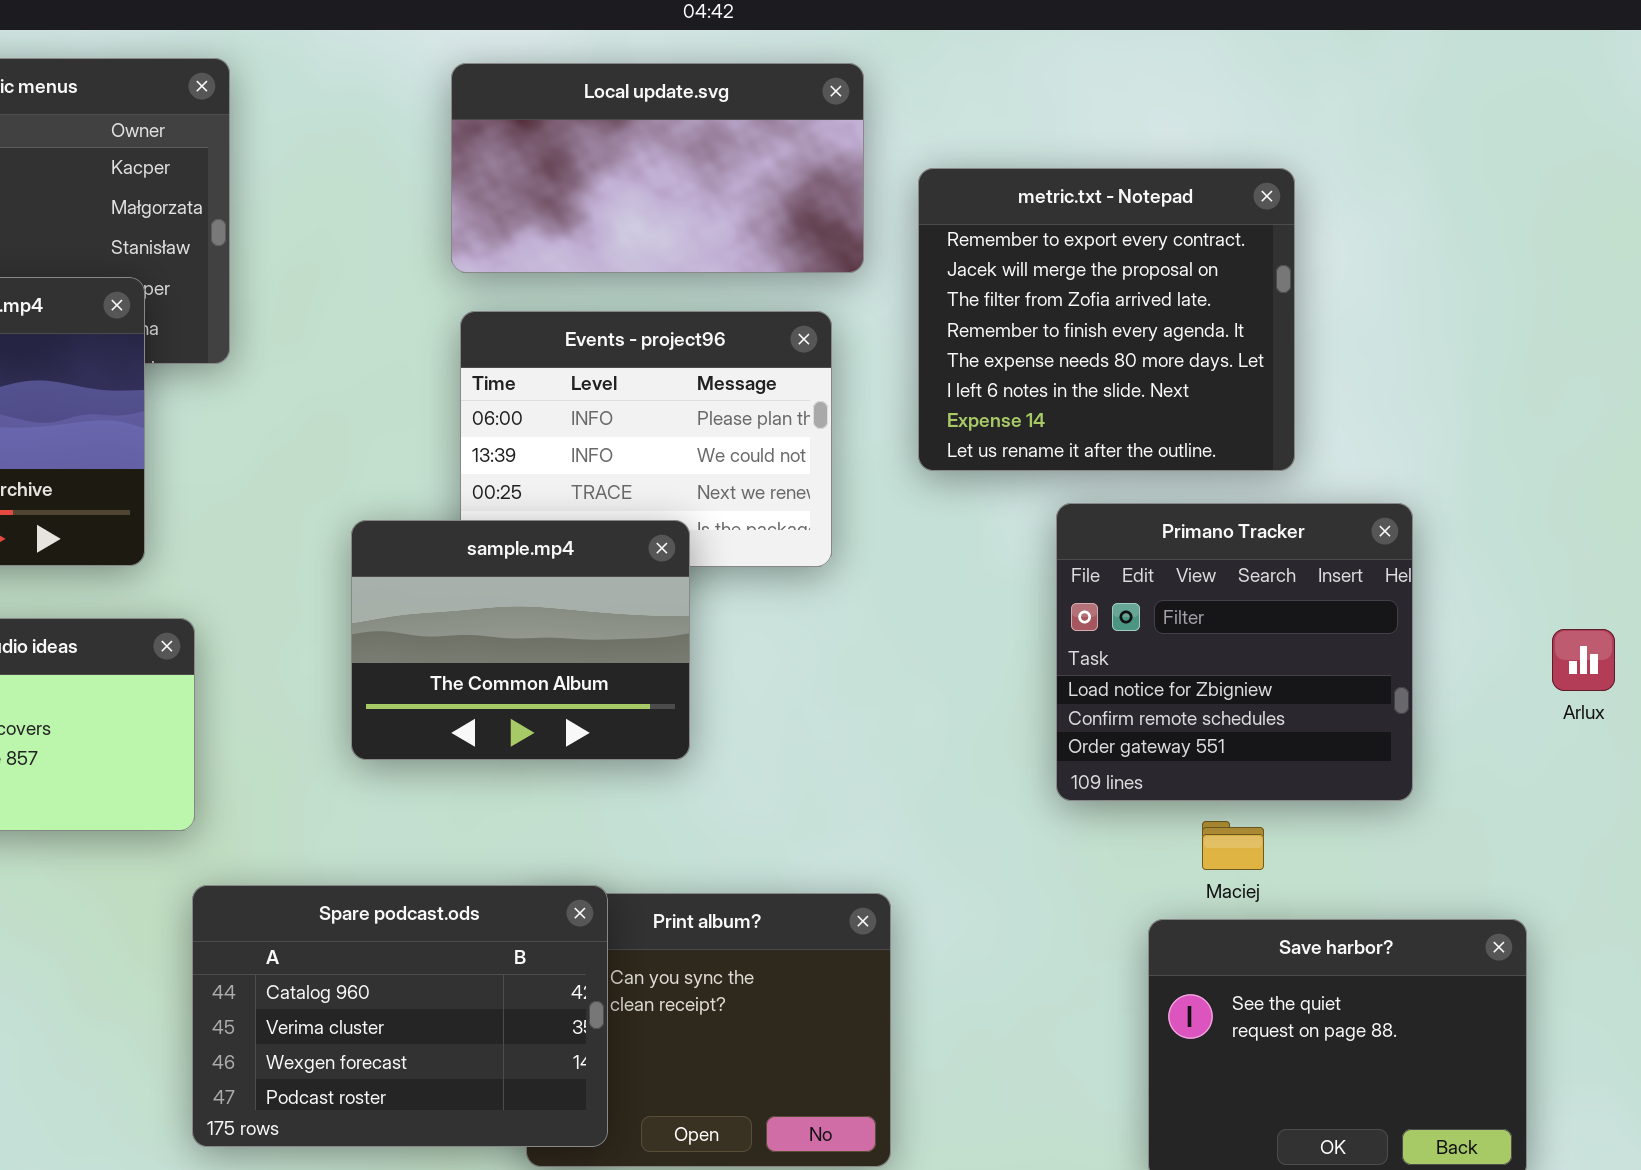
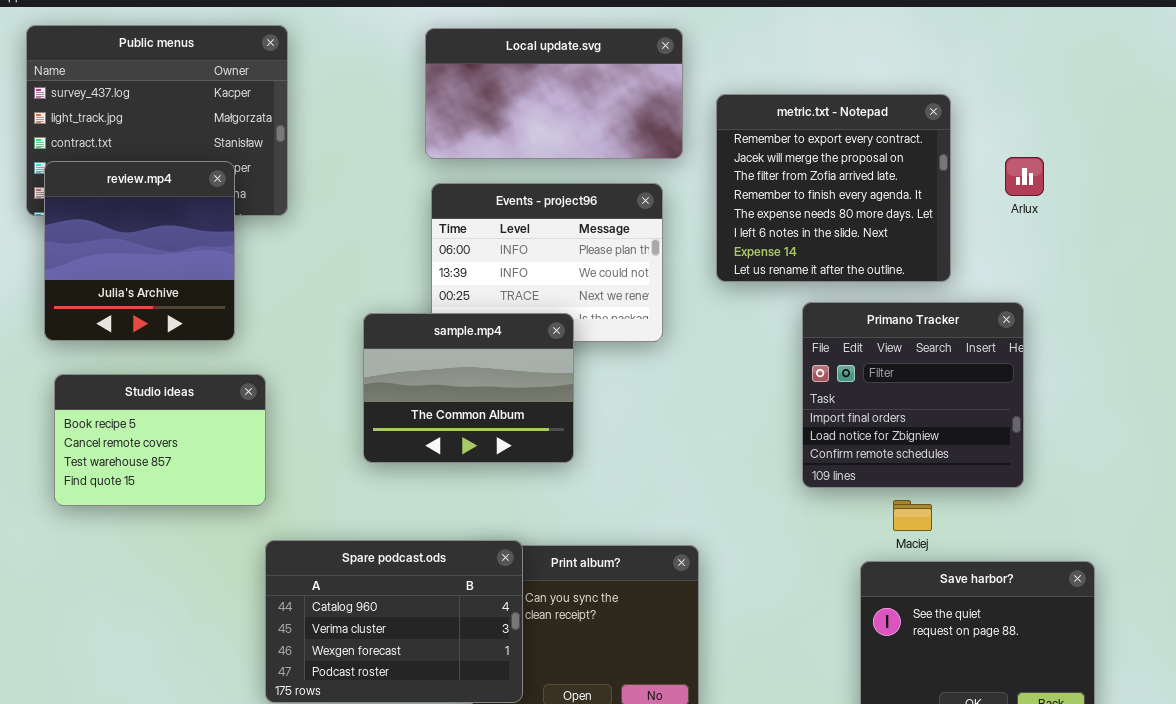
Primano Tracker: [1056,503,1413,801] -> [802,302,1024,488], scrolled up 1 row
Arlux: [1552,629,1615,691] -> [1005,157,1044,196], moved

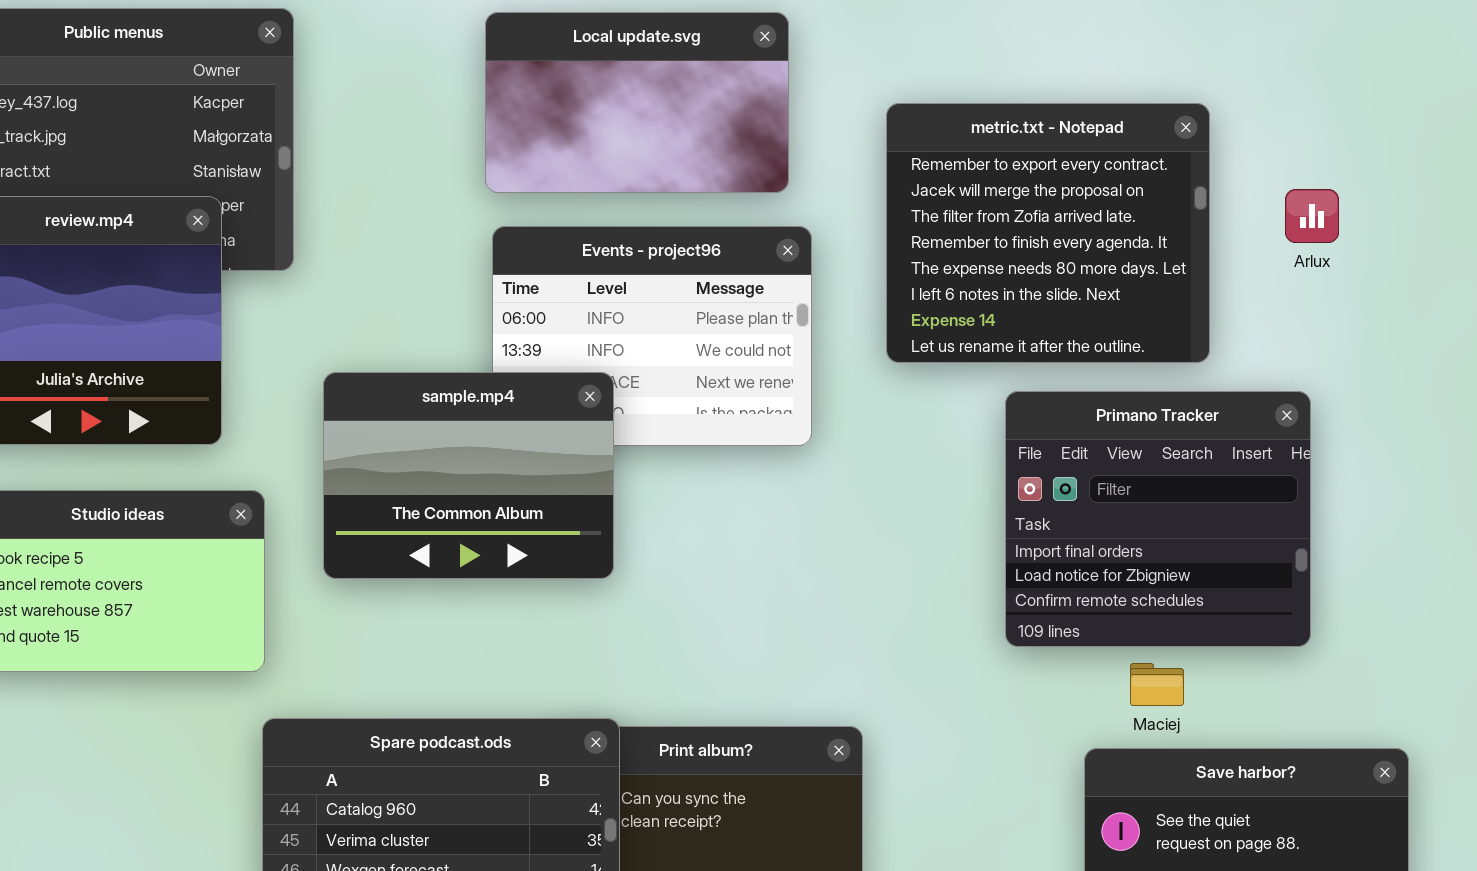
Local update.svg: [425,28,683,159] -> [485,12,789,193], resized
sample.mp4: [363,313,574,463] -> [323,372,614,579], moved

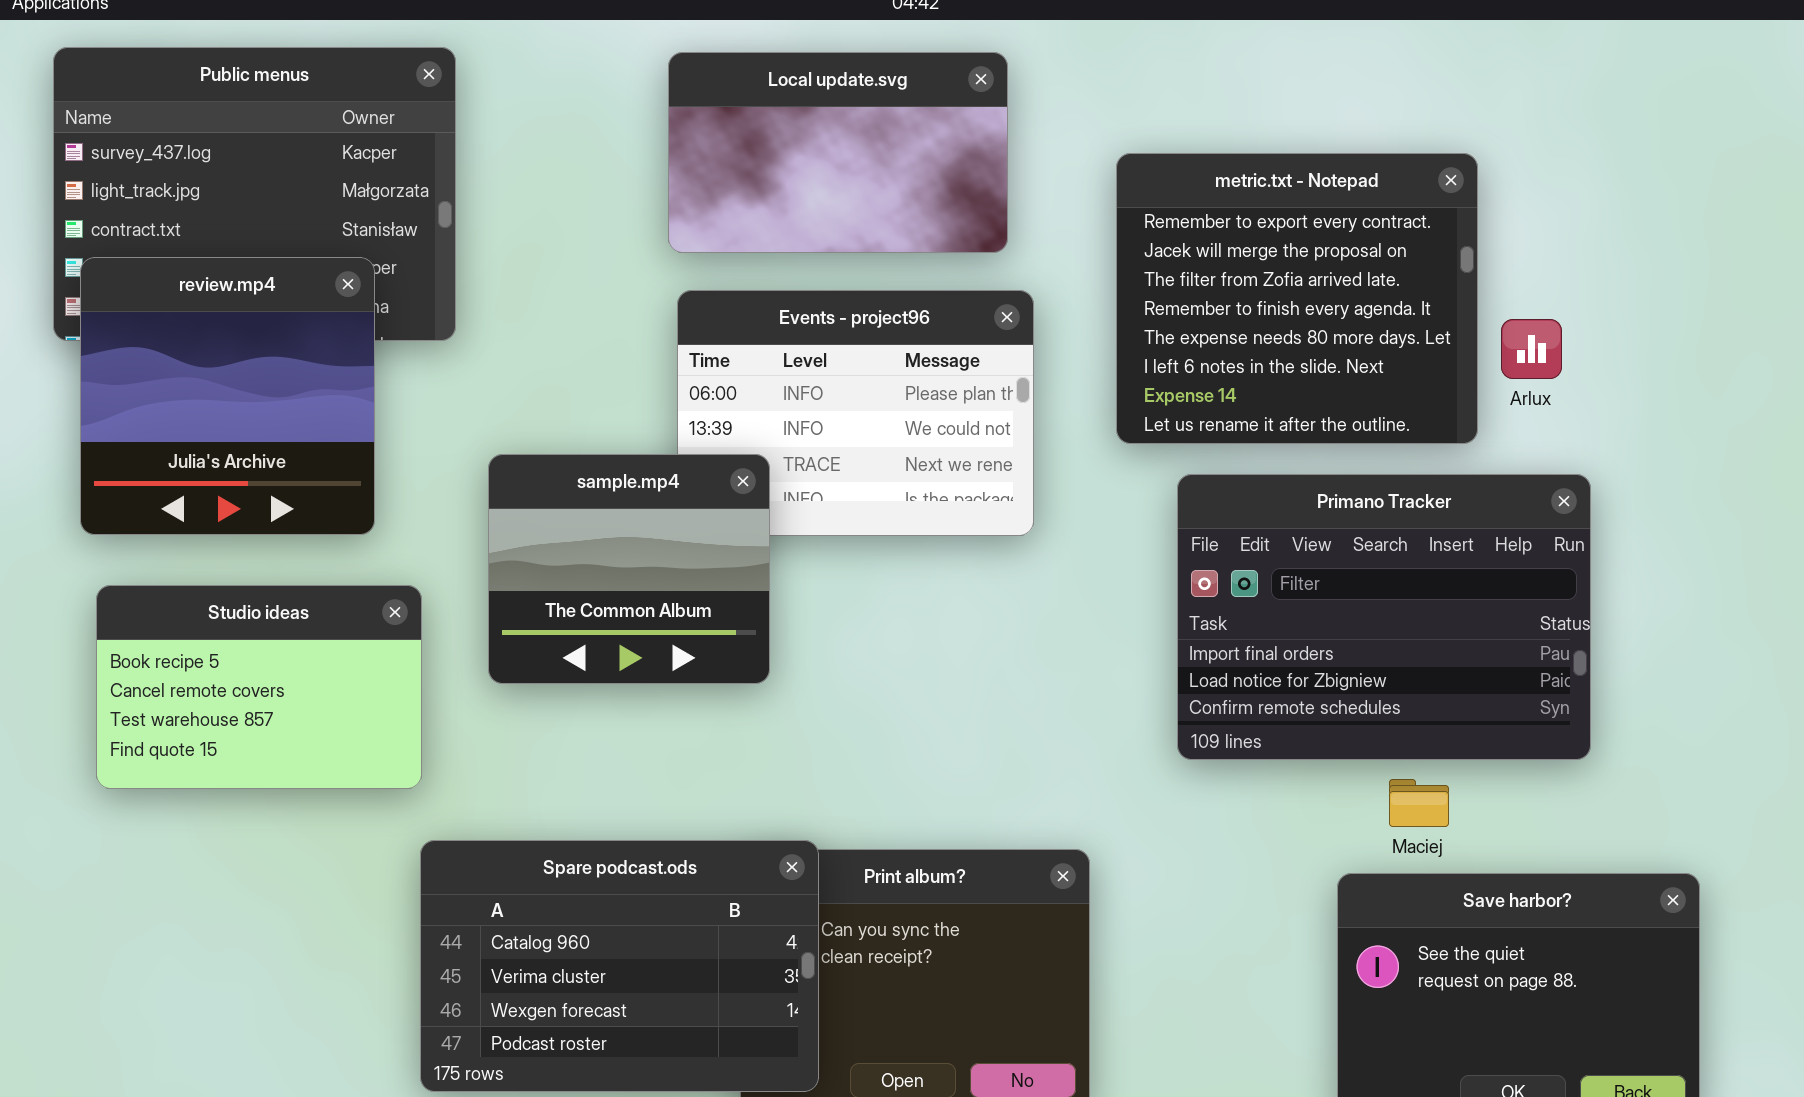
Arlux: [1285,189,1339,243] -> [1501,319,1562,379], moved
sample.mp4: [323,372,614,579] -> [488,454,770,684], resized
Primano Tracker: [1005,391,1311,647] -> [1177,474,1591,760], resized

